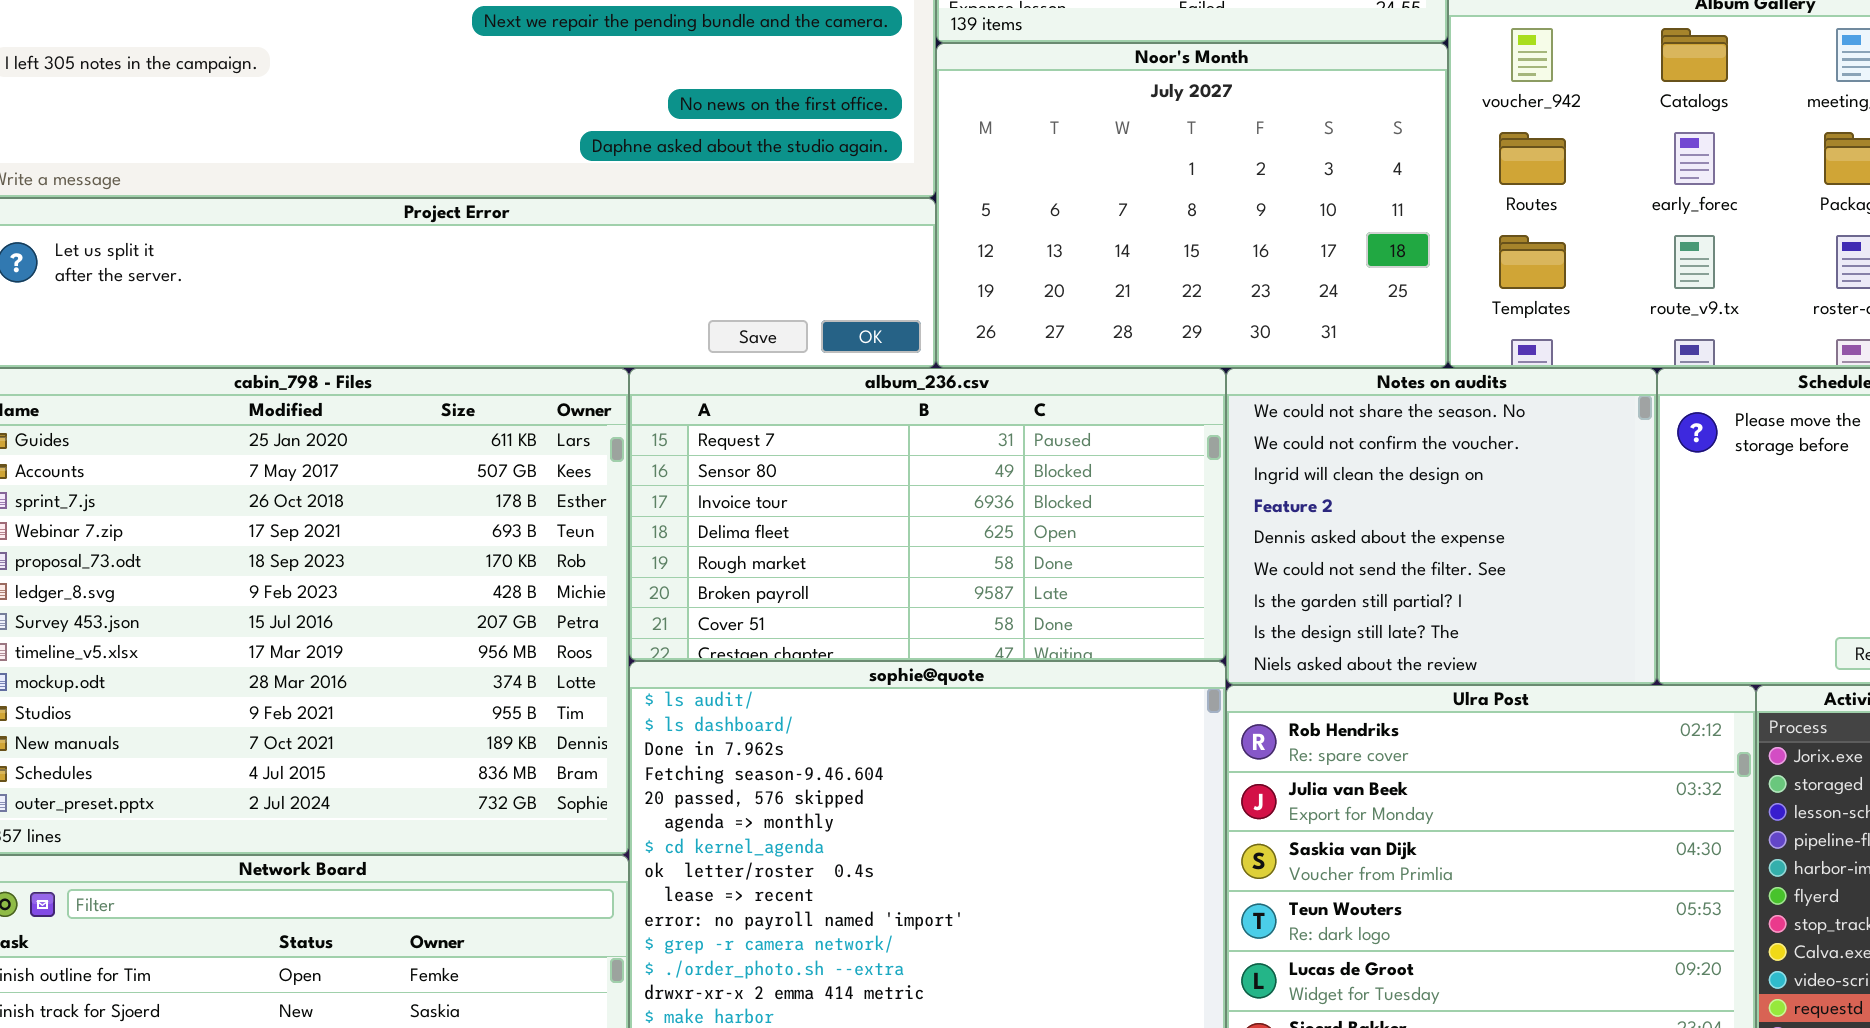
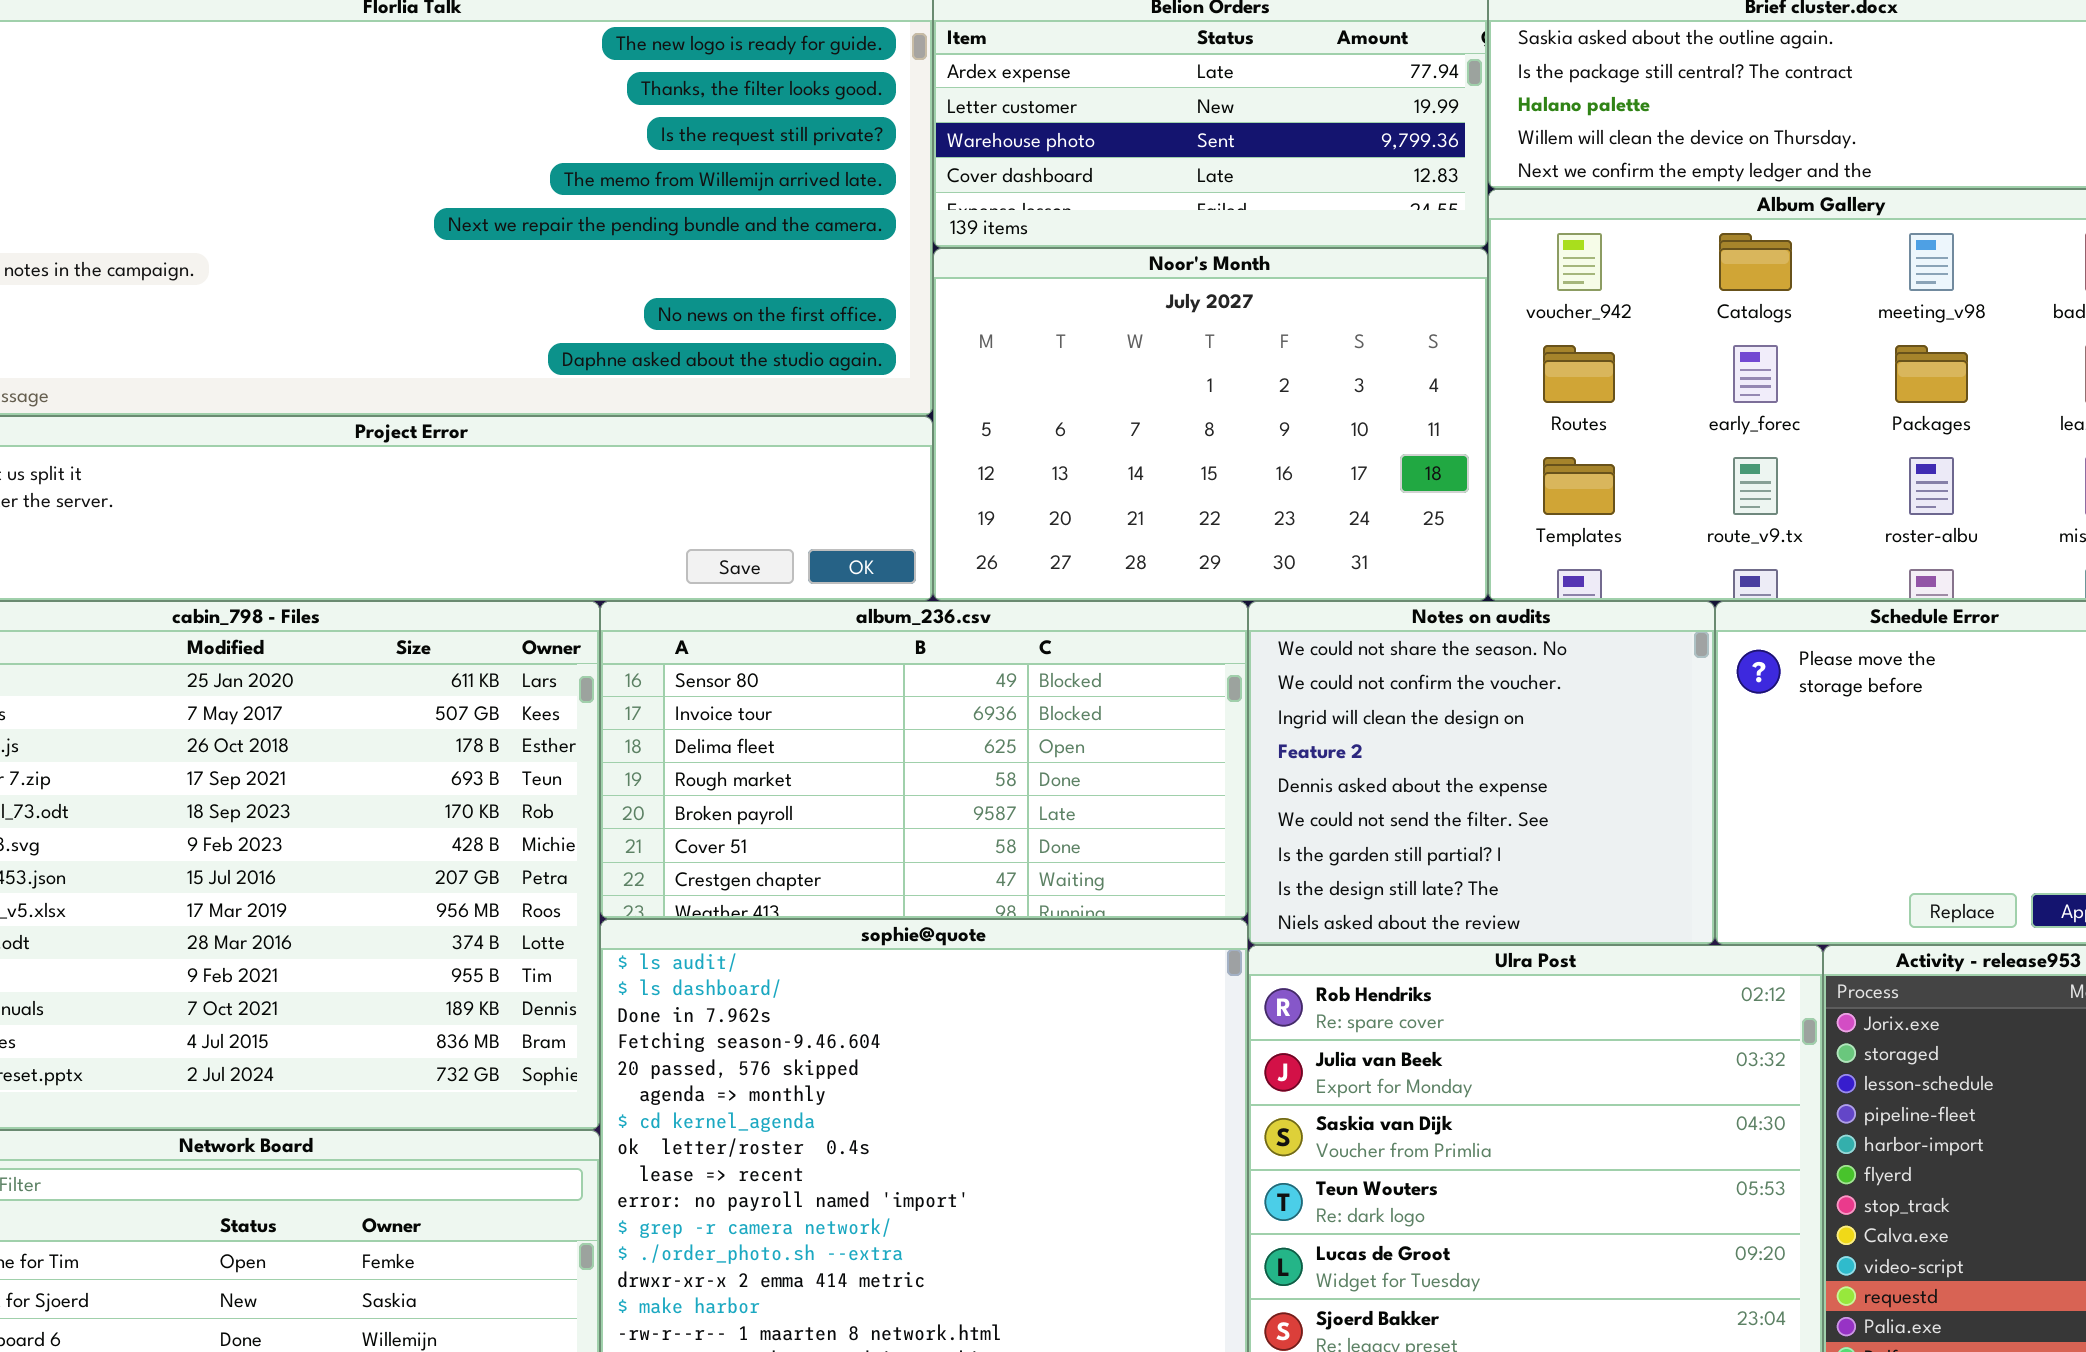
album_236.csv: [629,368,1226,661] -> [600,601,1248,919], scrolled down 1 row

